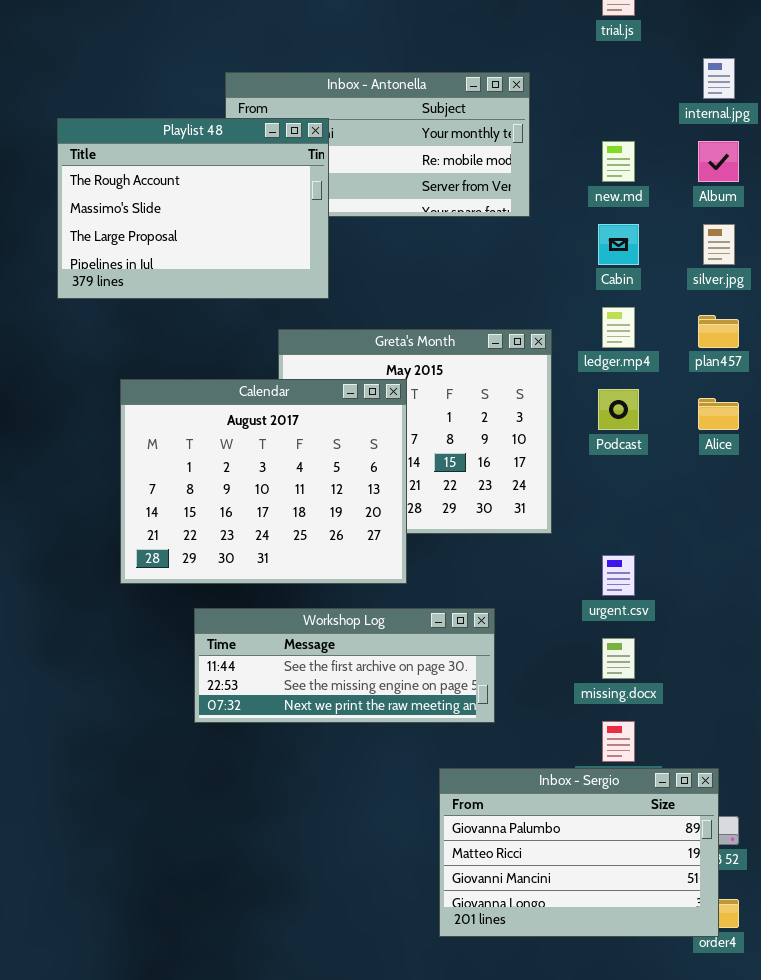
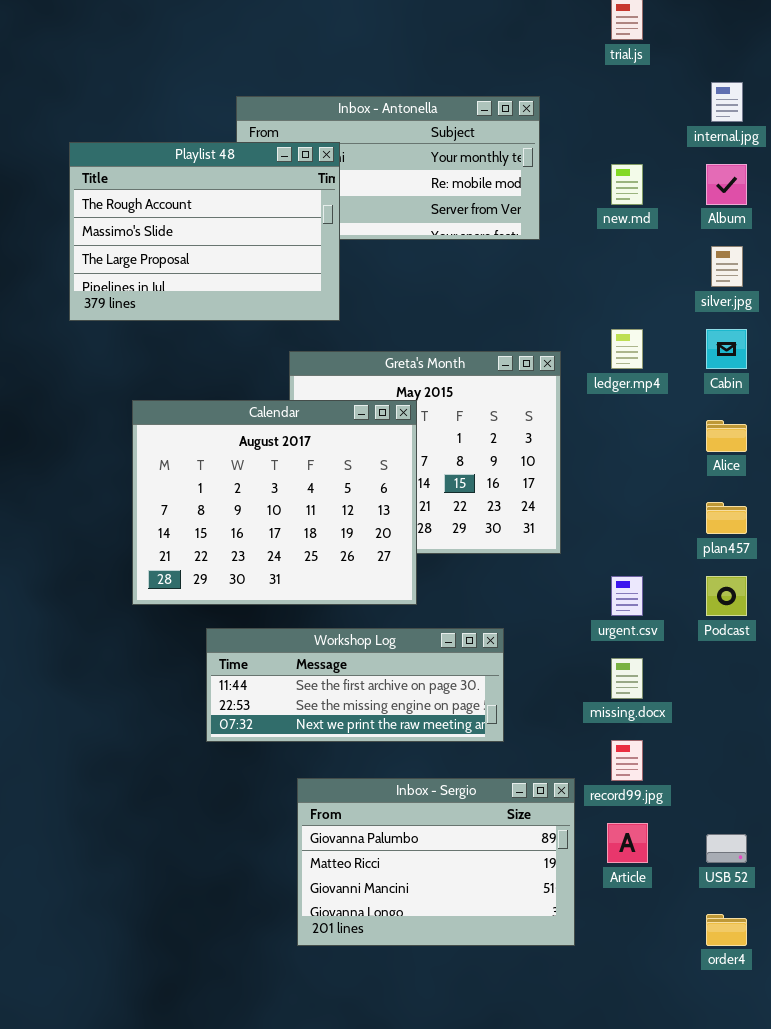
Cabin: [598,224,639,265] -> [706,329,747,369], moved
plan457: [698,315,739,348] -> [706,502,747,534], moved
Podcast: [598,389,639,430] -> [706,576,747,616], moved
Inbox - Sergio: [439,768,719,937] -> [297,778,575,946], moved

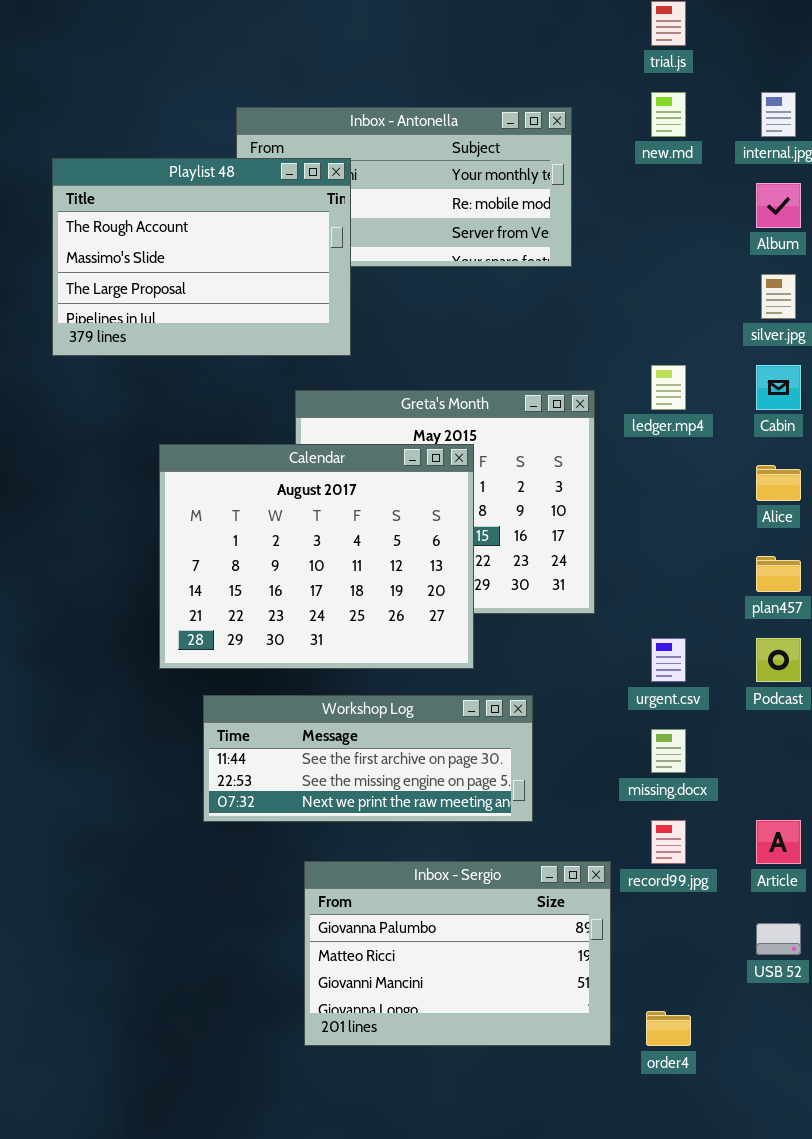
new.md: [611,164,643,205] -> [651,92,686,137], moved
Calendar: [132,400,417,605] -> [159,444,474,669], moved
Article: [607,823,648,863] -> [756,820,801,864], moved
order4: [706,914,747,946] -> [646,1011,691,1046], moved

